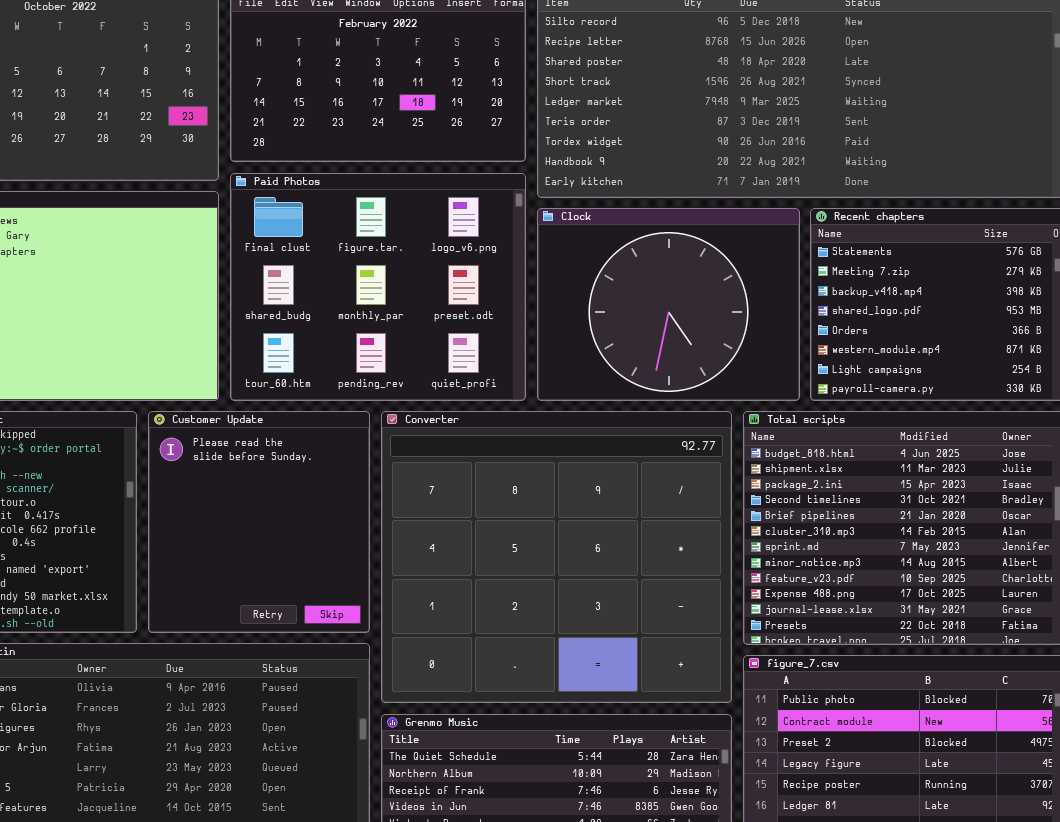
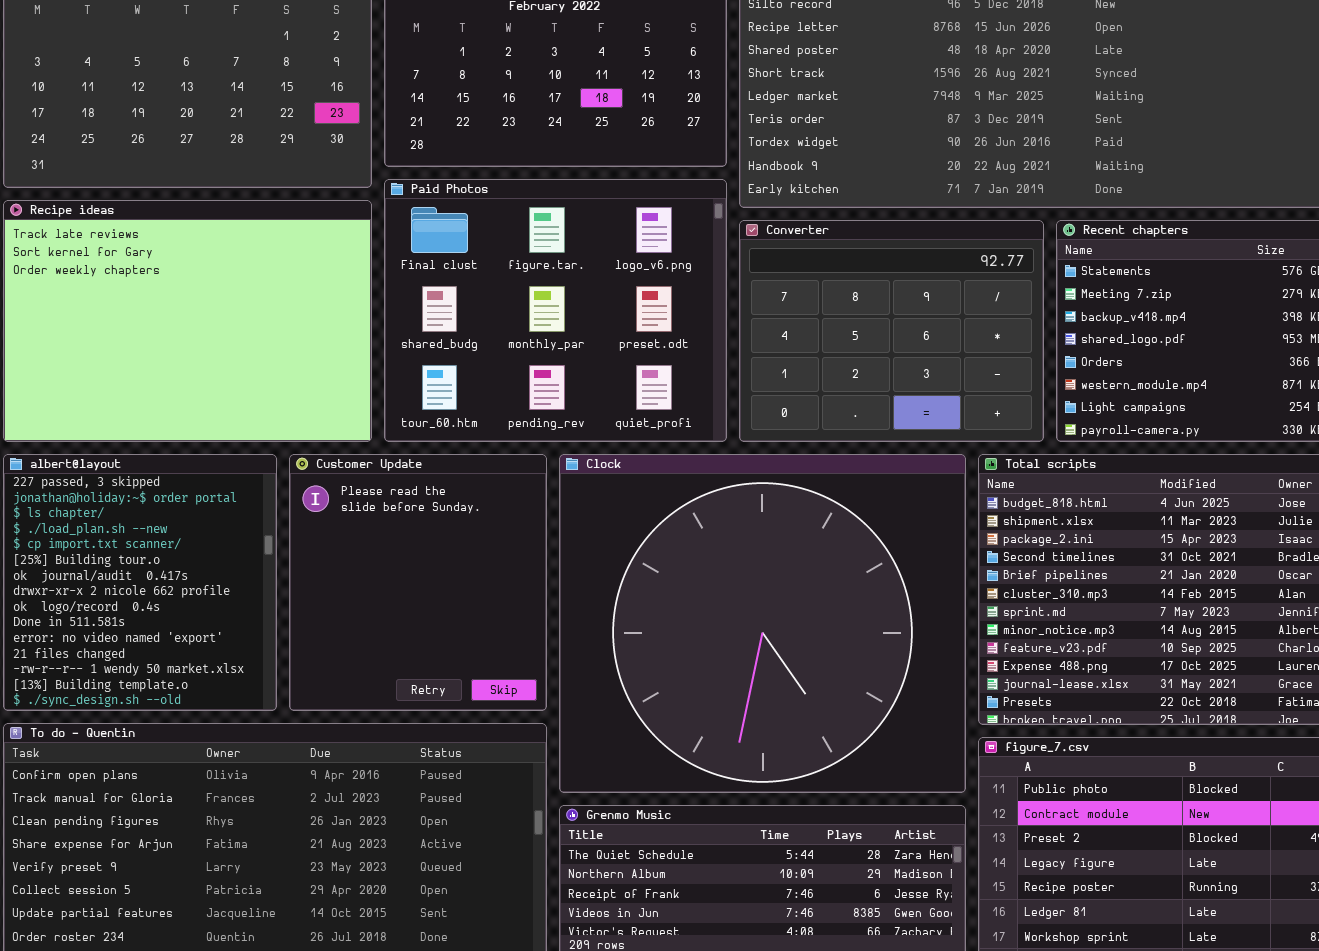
Clock: [537,208,800,401] -> [559,454,966,793], moved, resized
Converter: [381,411,732,703] -> [739,220,1044,442], moved, resized

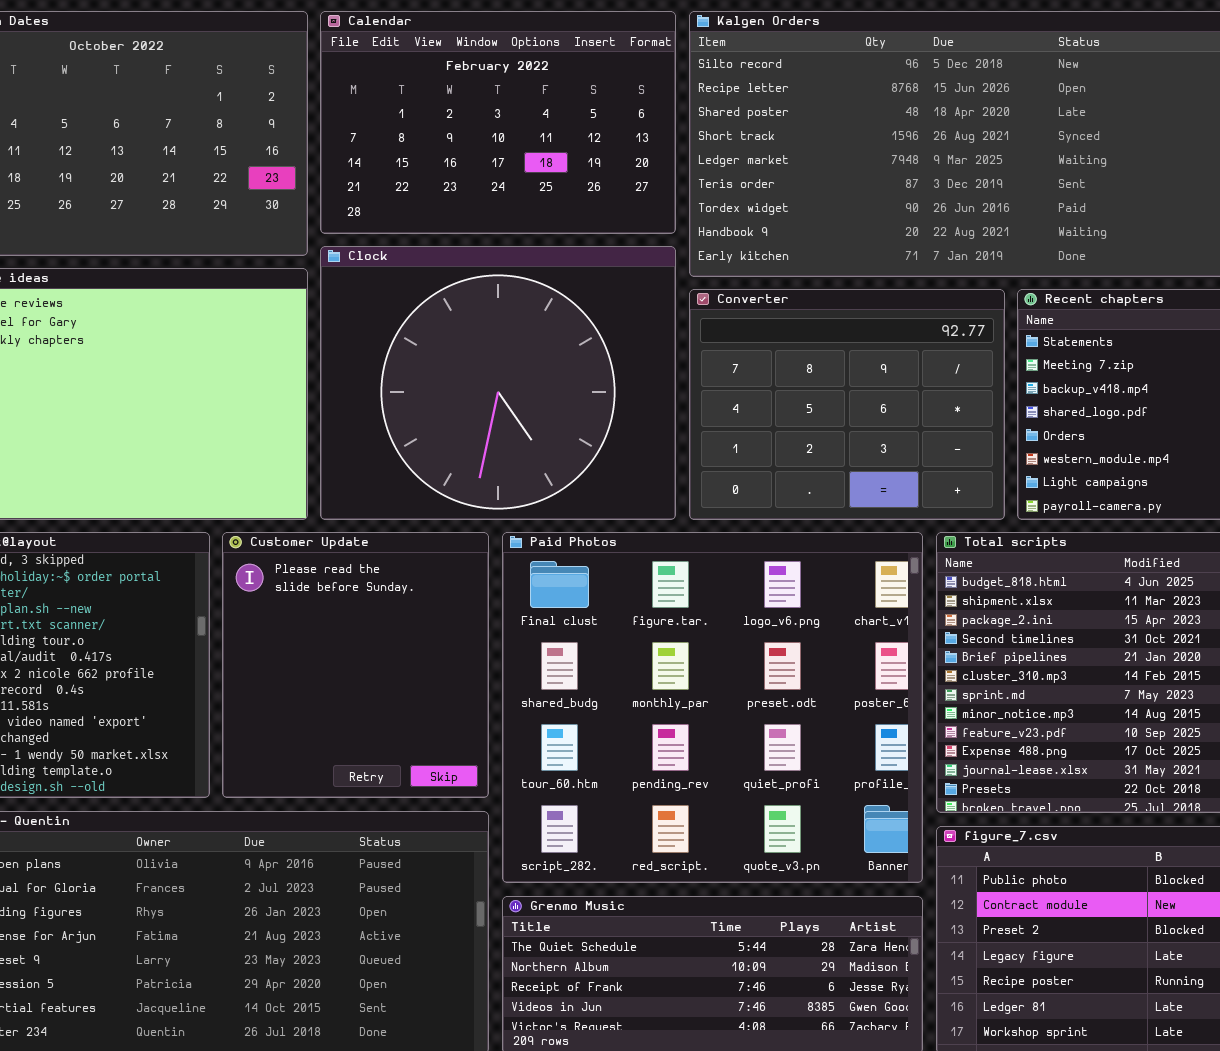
Paid Photos: [384,179,727,442] -> [502,532,923,883], moved, resized
Clock: [559,454,966,793] -> [320,246,676,520], moved, resized

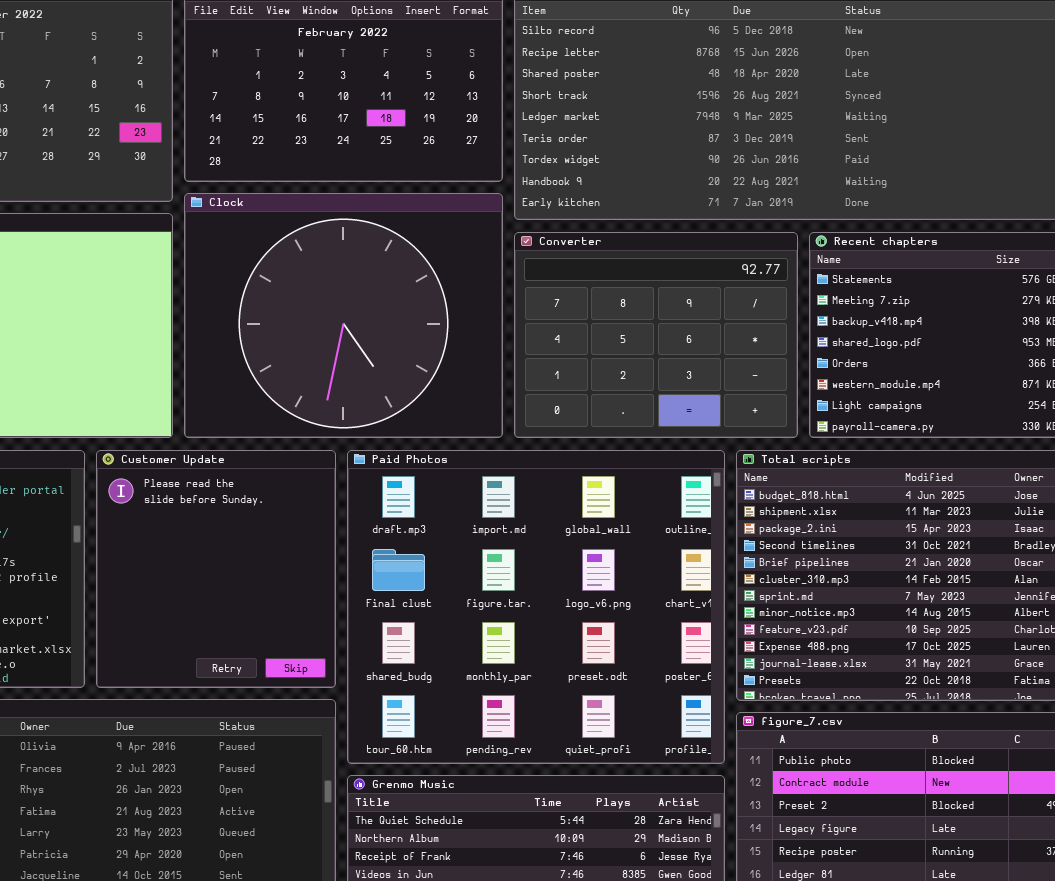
Paid Photos: [502,532,923,883] -> [347,450,725,764], scrolled up 1 row

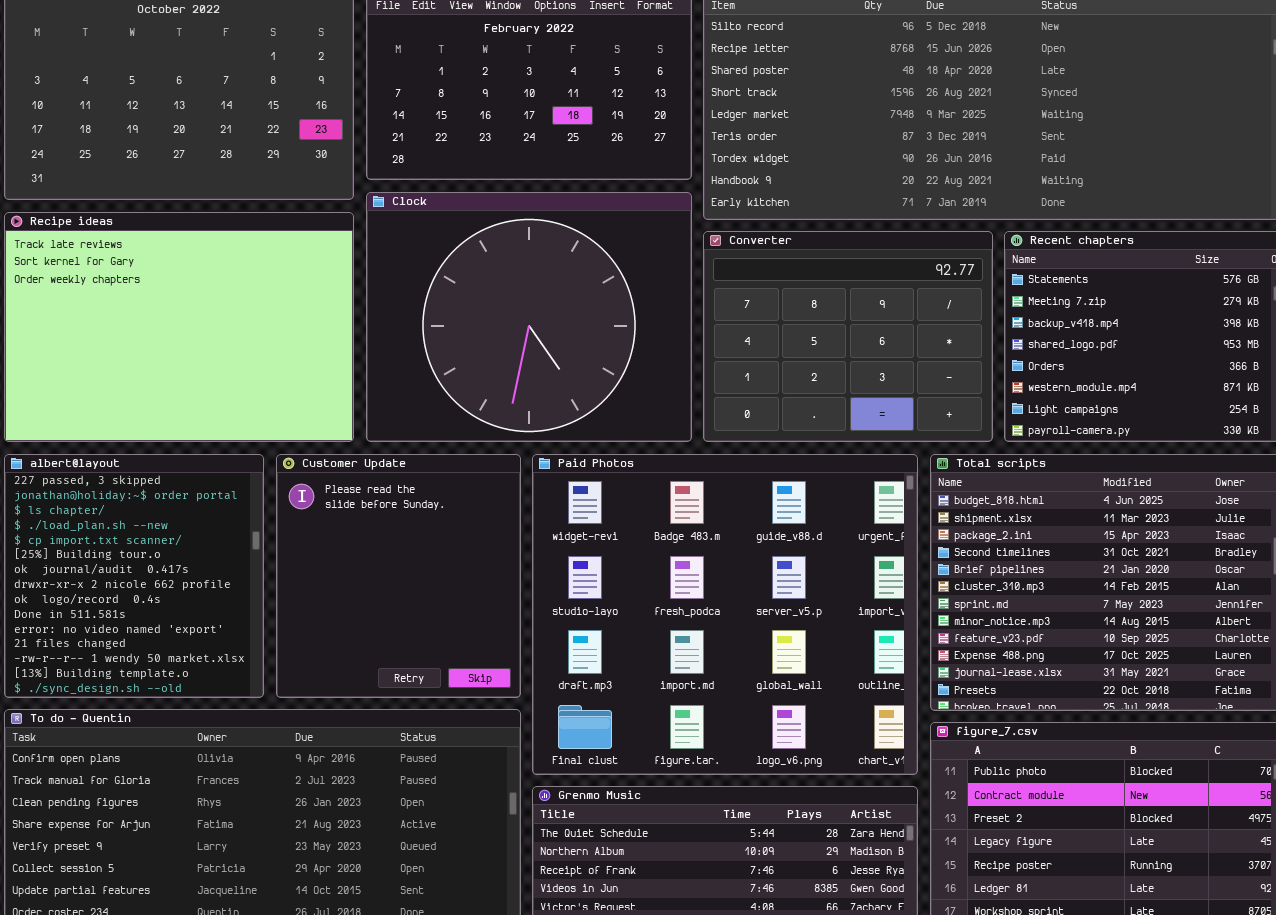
Paid Photos: [347,450,725,764] -> [532,454,918,775], scrolled up 2 rows

